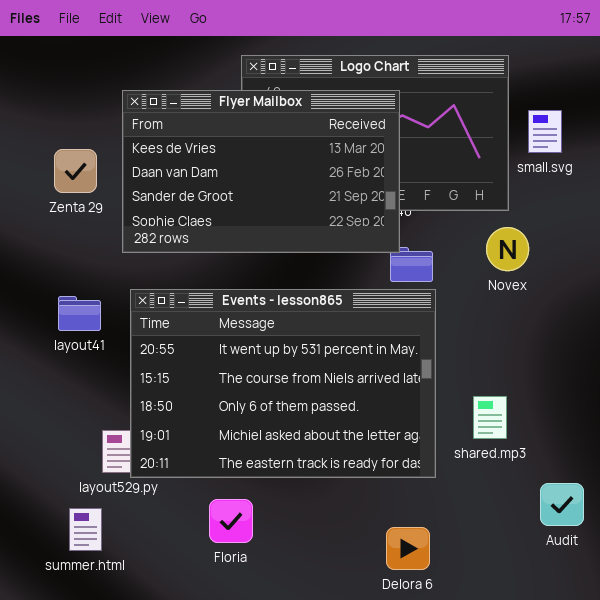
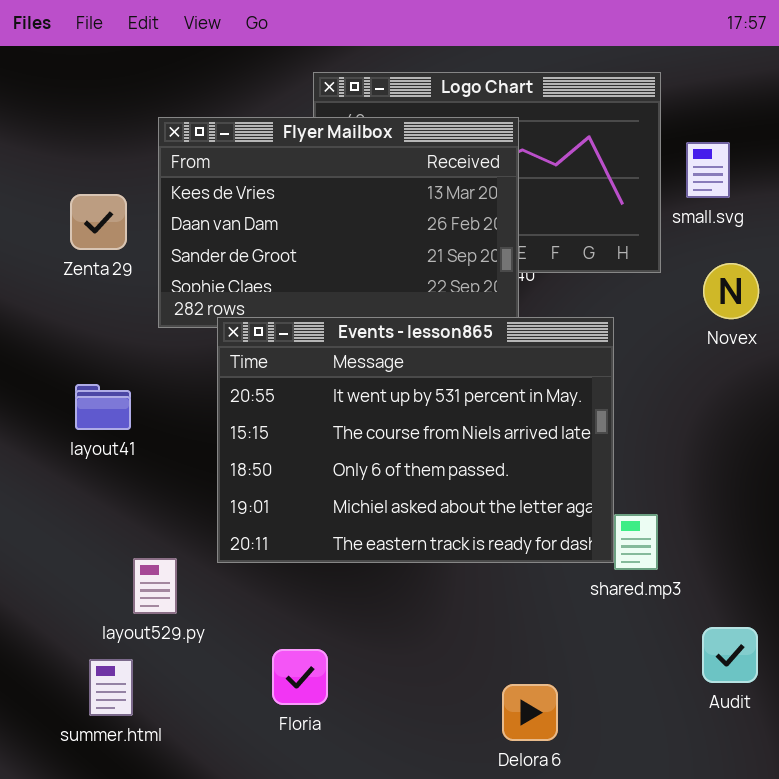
Novex: [486,227,529,271] -> [703,263,759,319], moved
Events - lesson865: [130,289,436,478] -> [217,317,614,563], moved

